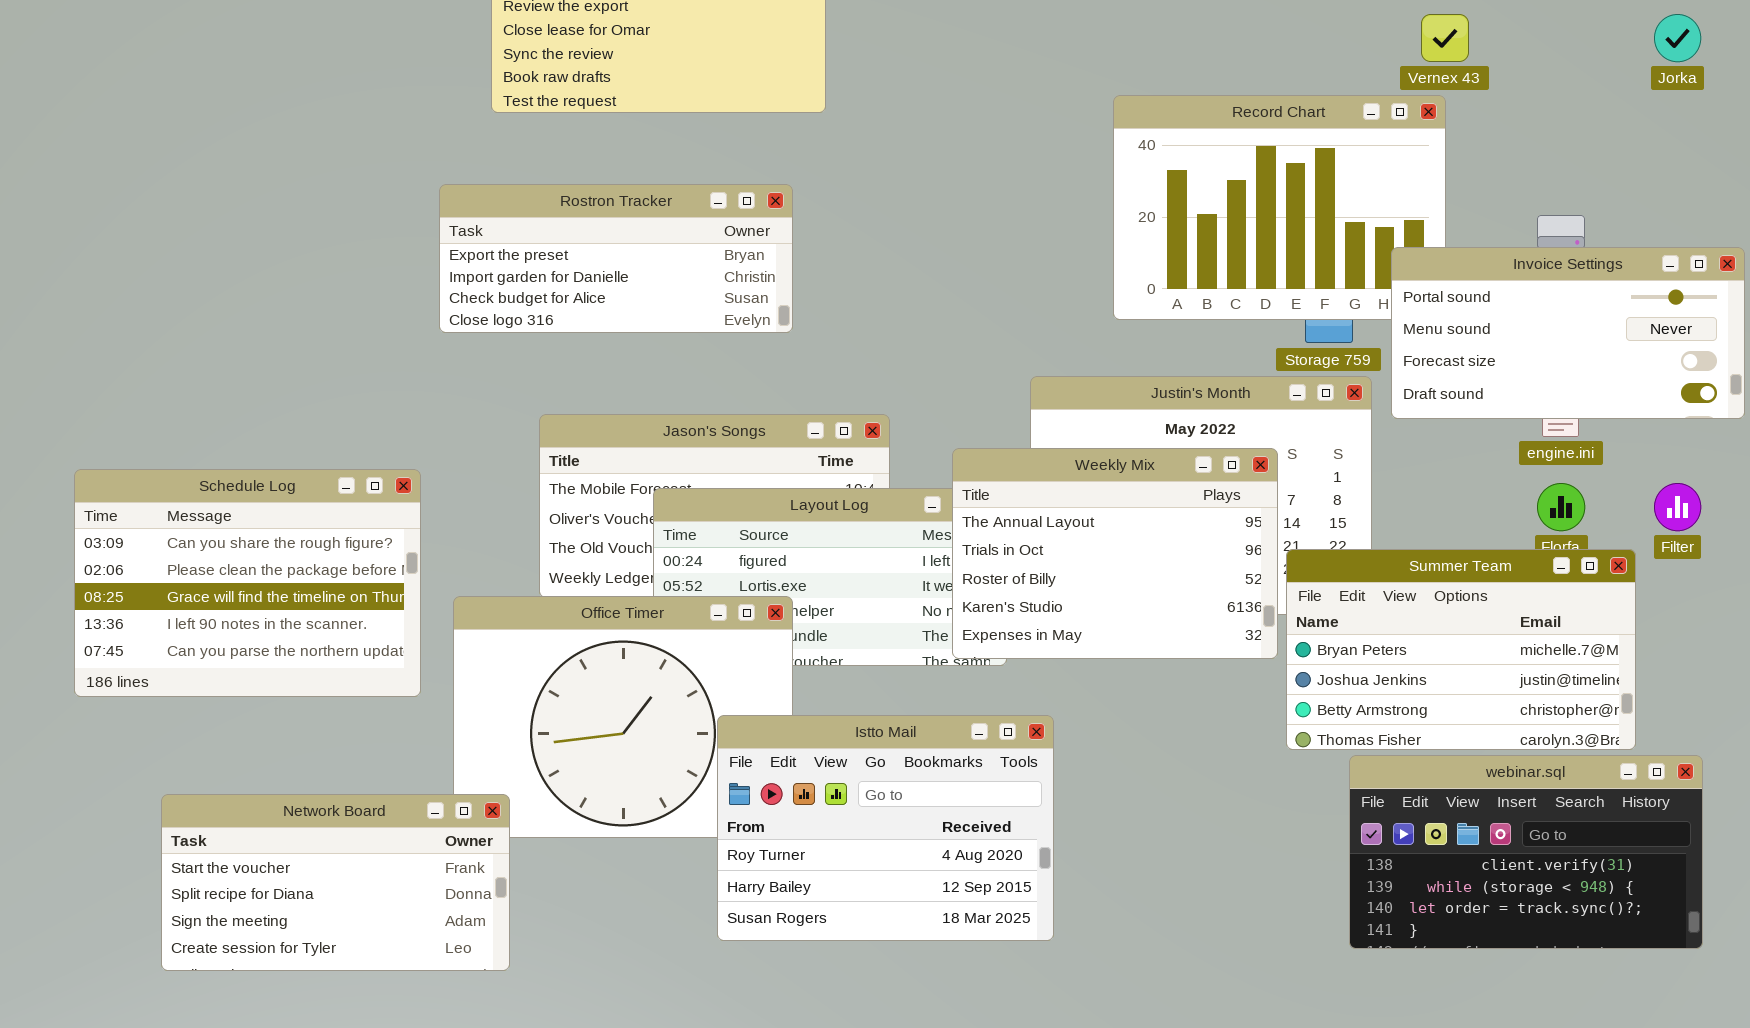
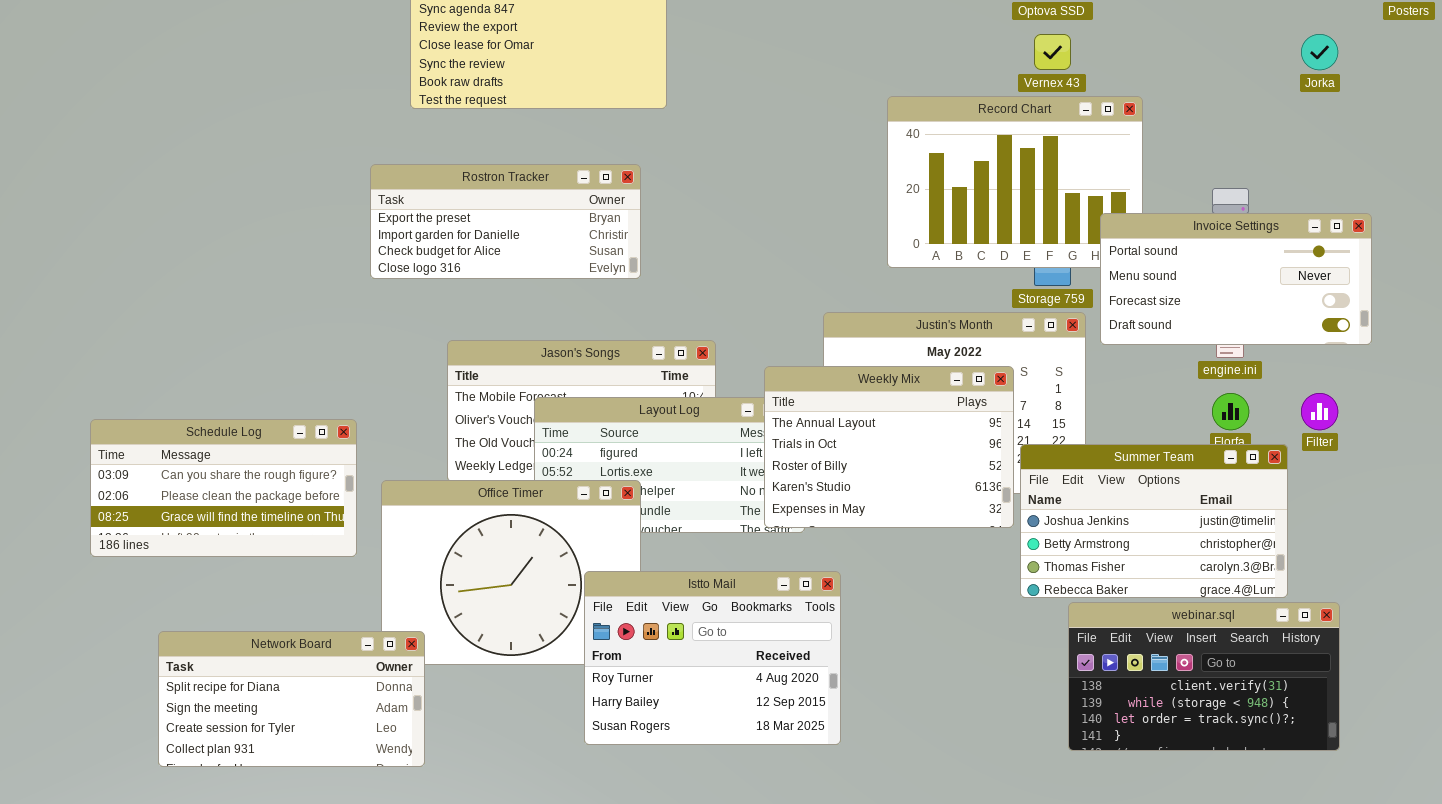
Vernex 43: [1421,14,1469,62] -> [1034,34,1071,70], moved
Schedule Log: [74,469,421,697] -> [90,419,357,557], resized
Summer Team: [1286,549,1636,750] -> [1020,444,1288,598], scrolled down 1 row
Network Board: [161,794,510,971] -> [158,631,425,767], scrolled down 1 row

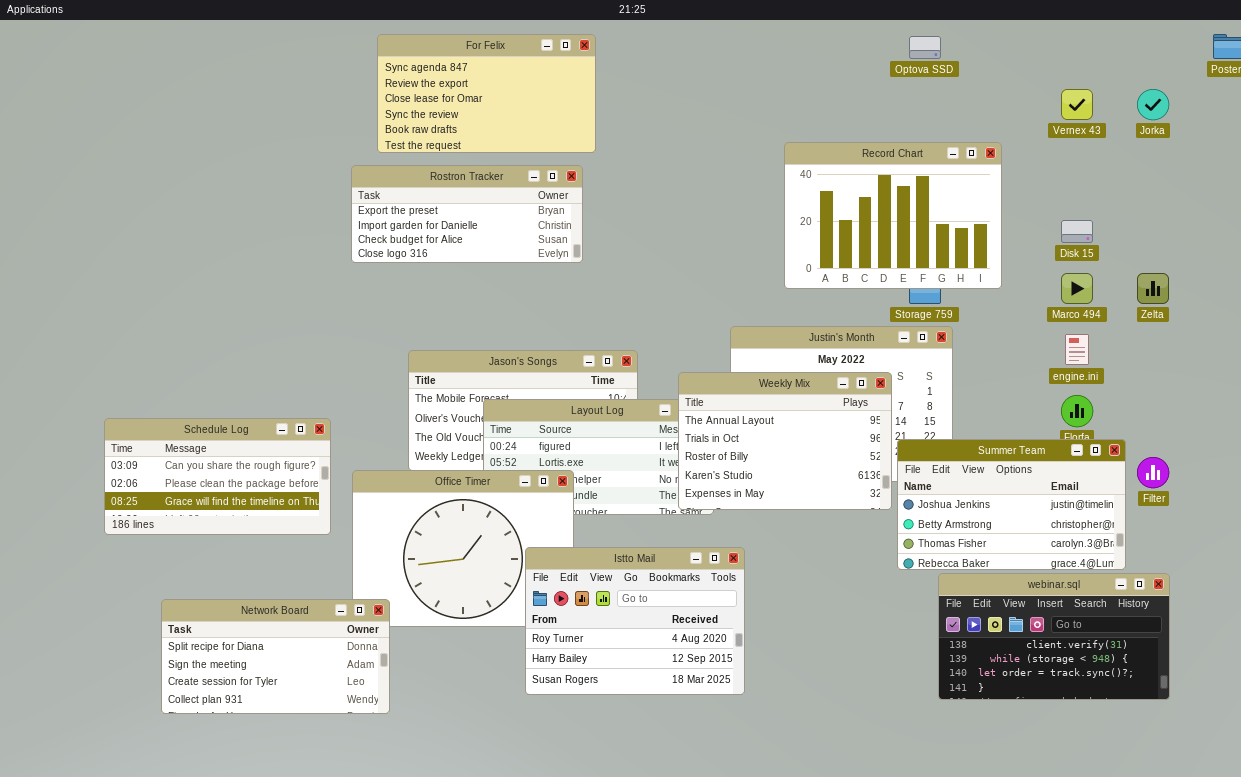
Vernex 43: [1034,34,1071,70] -> [1061,89,1093,120], moved
Rostron Tracker: [370,164,641,279] -> [351,165,583,263], moved
Invoice Settings: [1100,213,1372,345] -> none, closed
Filter: [1301,393,1338,430] -> [1137,457,1169,488], moved

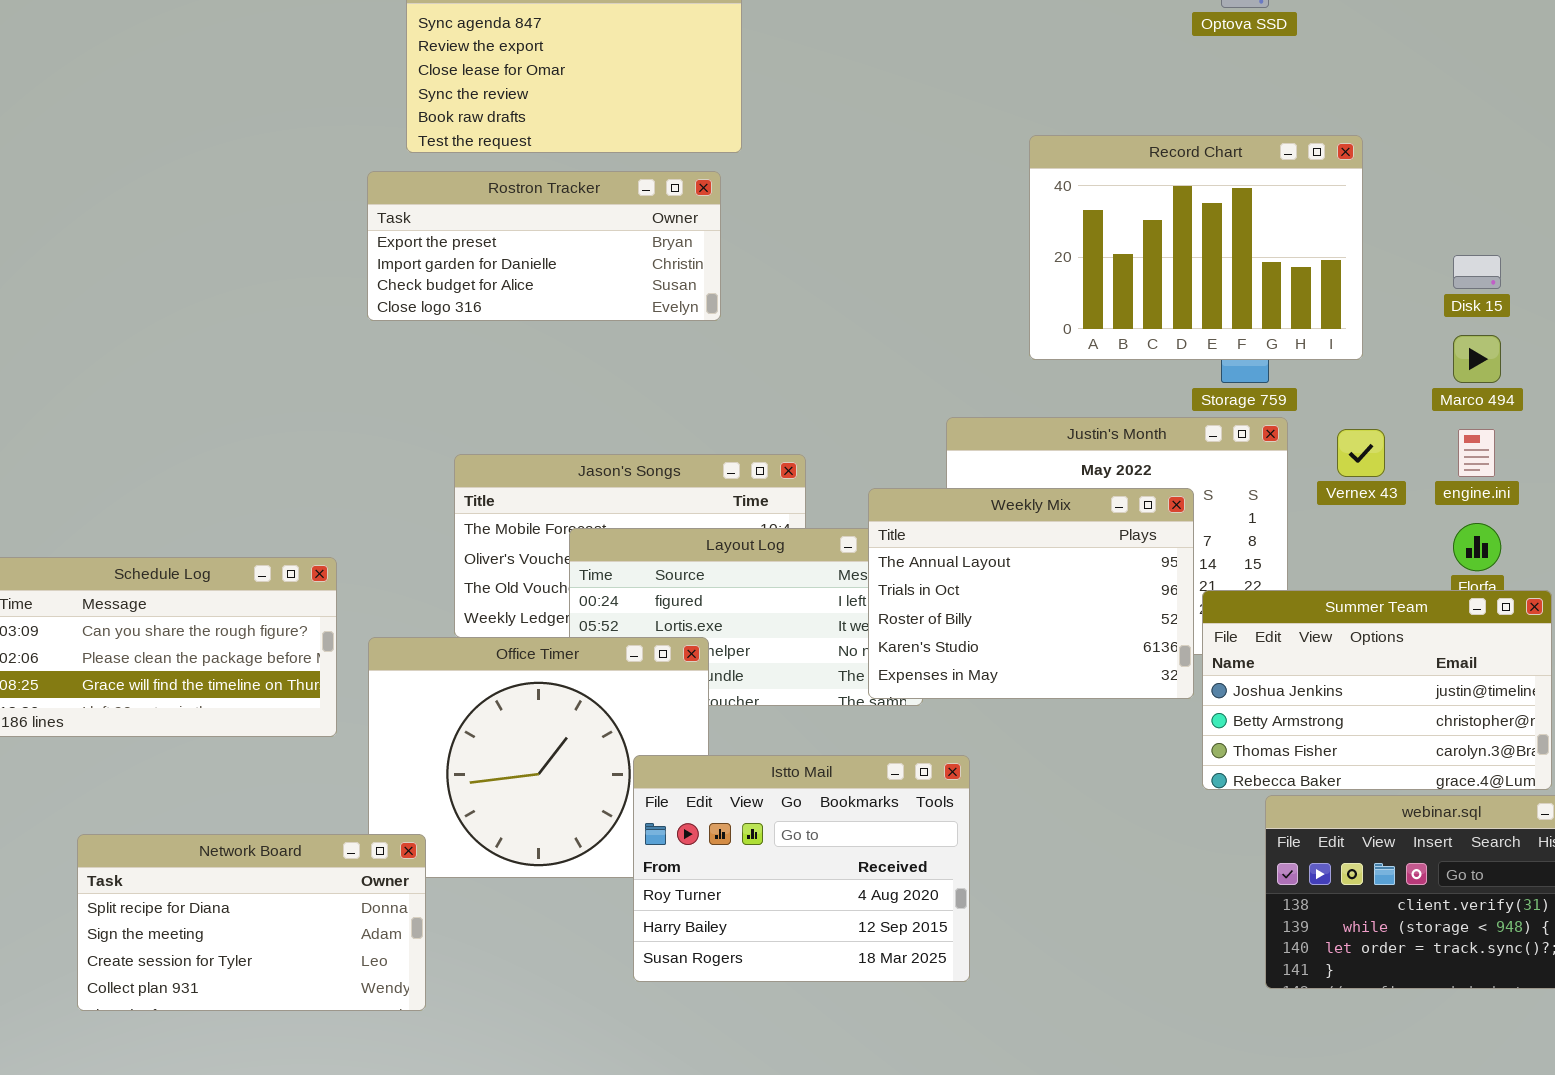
Vernex 43: [1061,89,1093,120] -> [1337,429,1385,477], moved

